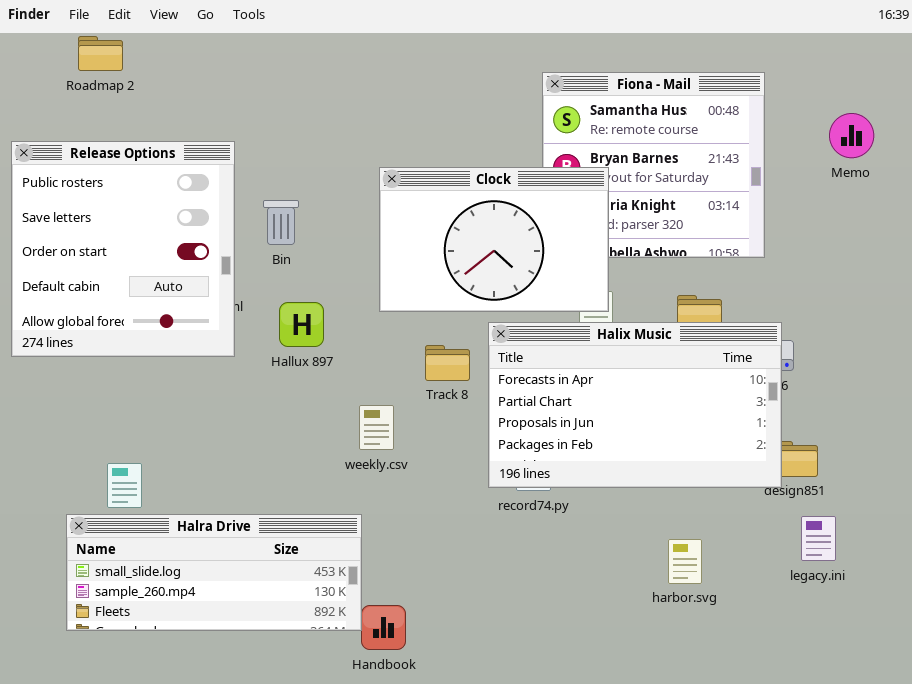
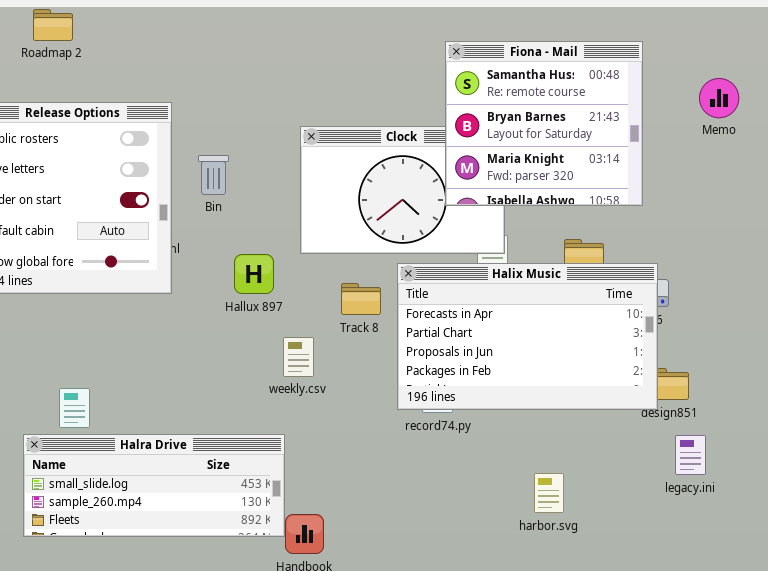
Fiona - Mail: [542,72,765,258] -> [445,41,643,206], raised
Hallux 897: [279,302,324,347] -> [234,254,274,294], moved
harbor.svg: [668,539,702,584] -> [534,473,564,513], moved

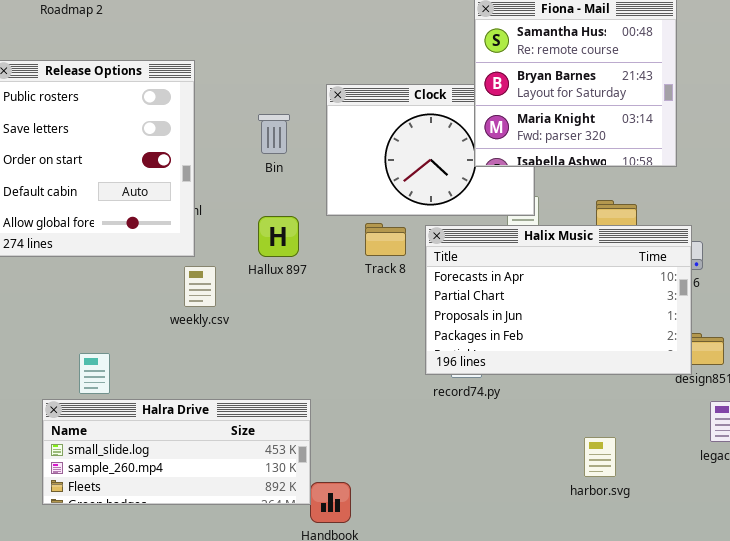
Bin: [198,155,229,195] -> [258,114,290,154], moved
Track 8: [341,283,381,315] -> [365,223,406,256], moved
weekly.csv: [283,337,314,377] -> [184,266,216,307], moved
harbor.svg: [534,473,564,513] -> [584,437,616,477], moved

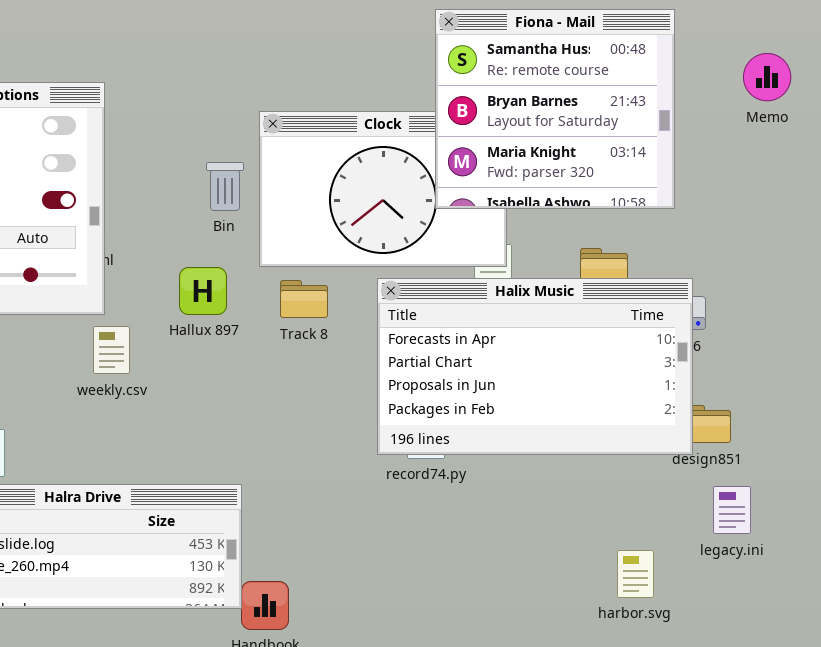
Bin: [258,114,290,154] -> [206,162,244,211], moved
Track 8: [365,223,406,256] -> [280,280,328,318], moved
harbor.svg: [584,437,616,477] -> [617,550,654,598], moved

